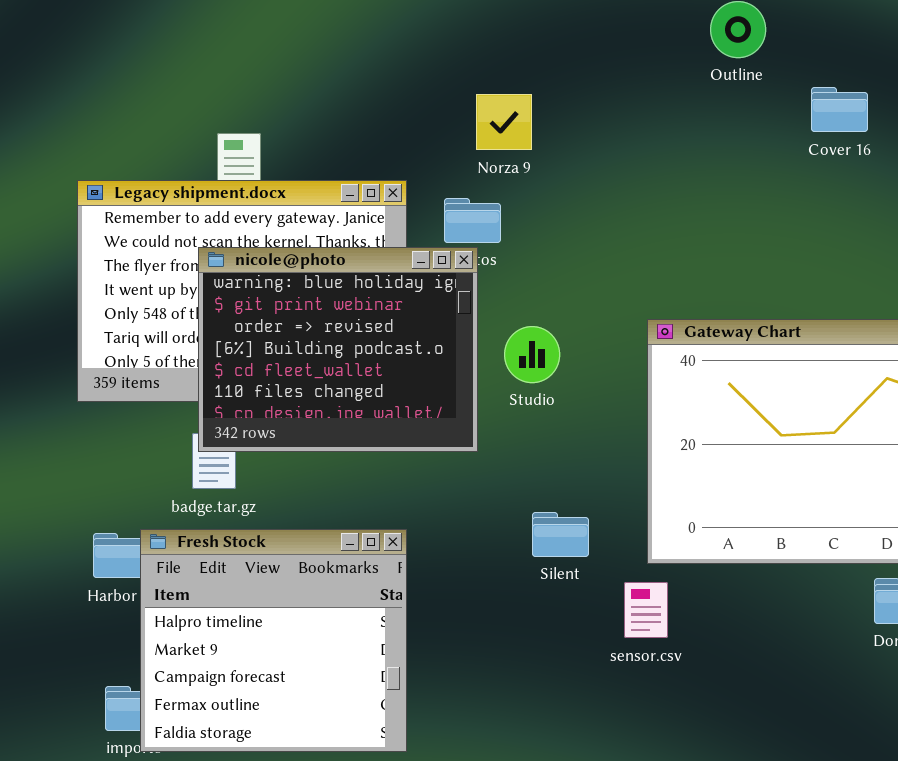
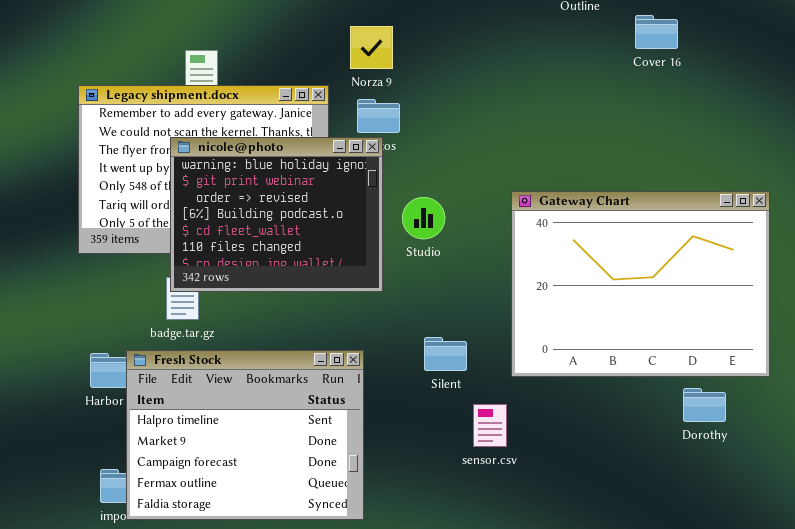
Norza 9: [476,94,532,150] -> [350,26,393,69], moved
Fresh Stock: [140,529,407,752] -> [126,350,364,520], resized
sensor.csv: [624,582,668,638] -> [473,404,507,447], moved

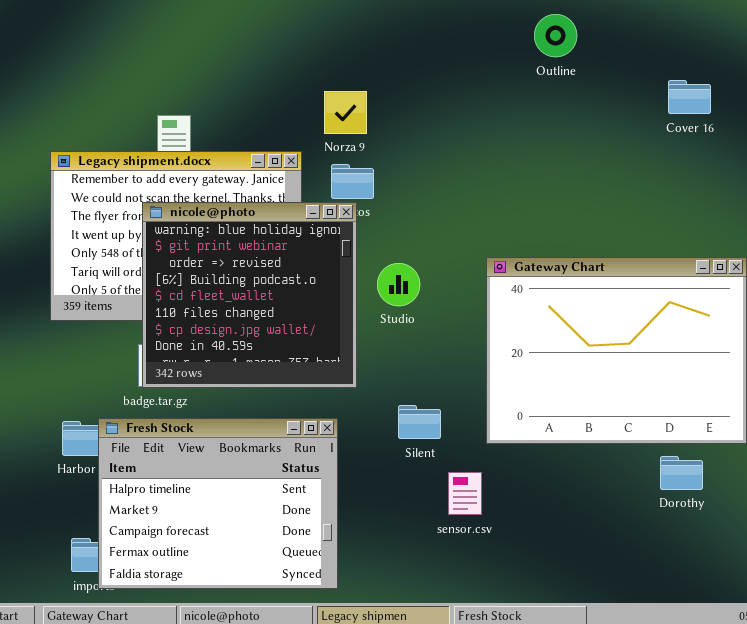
Cover 16: [635,15,678,49] -> [668,80,711,114], moved
nicole@photo: [170,137,383,292] -> [142,202,357,388], resized

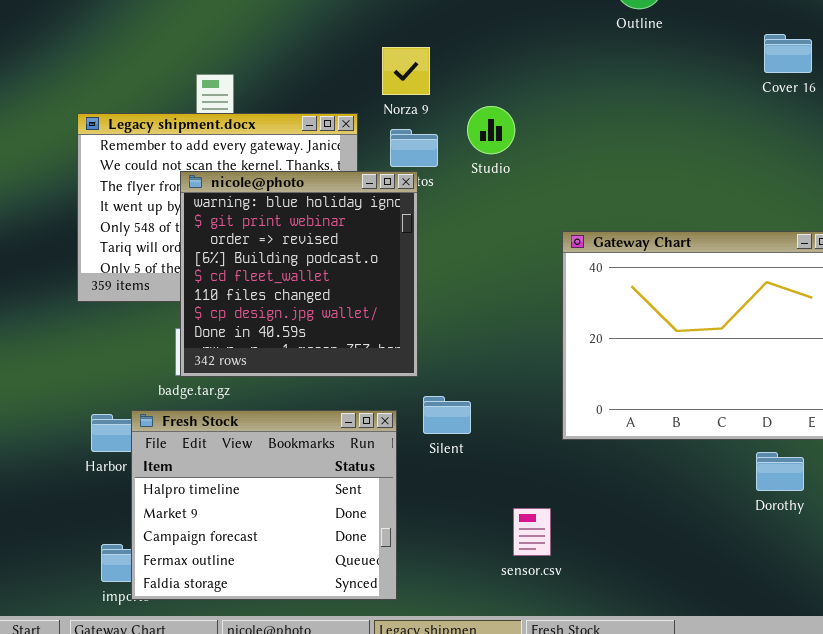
Studio: [377,263,420,306] -> [467,106,515,154], moved
Silent: [398,405,441,439] -> [423,396,471,434], moved
sensor.csv: [448,472,482,515] -> [513,508,551,556], moved

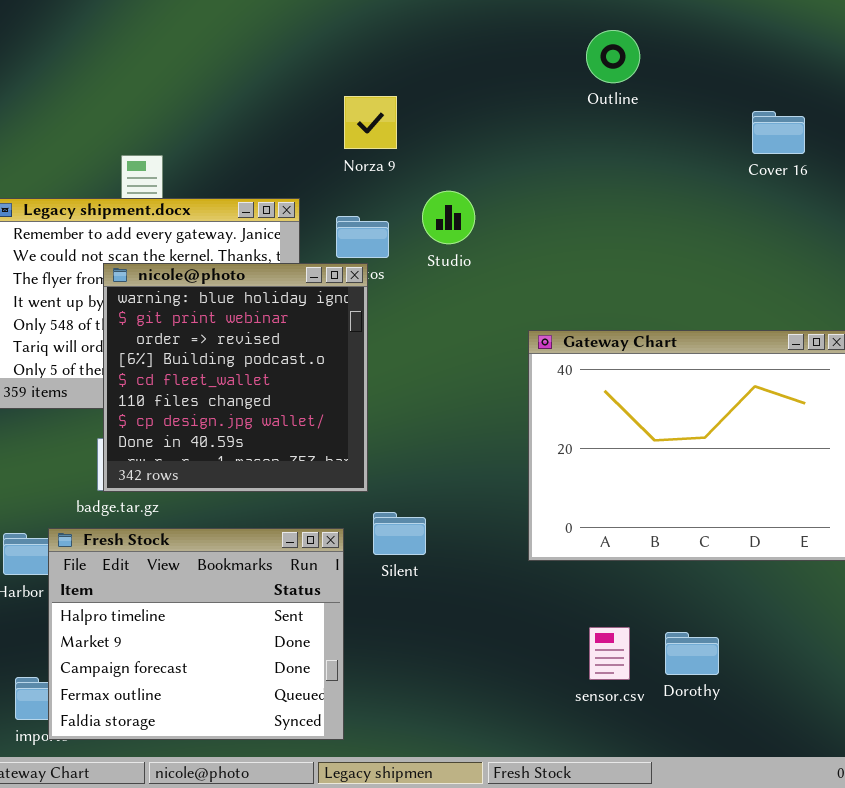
Norza 9: [382,47,430,95] -> [344,96,397,149], moved
Dorothy: [756,452,804,491] -> [665,632,719,675], moved
sensor.csv: [513,508,551,556] -> [589,627,630,680], moved

